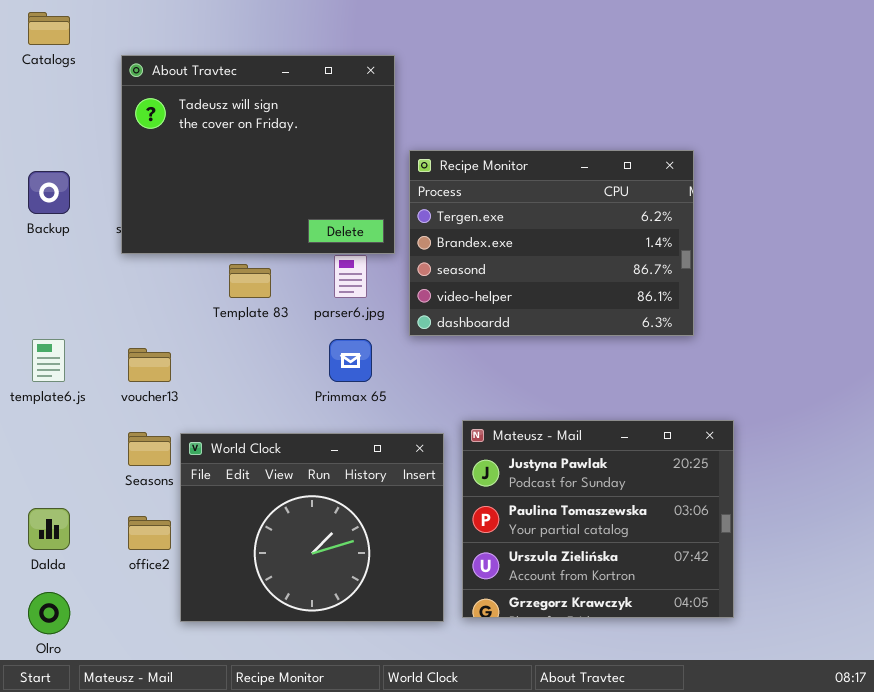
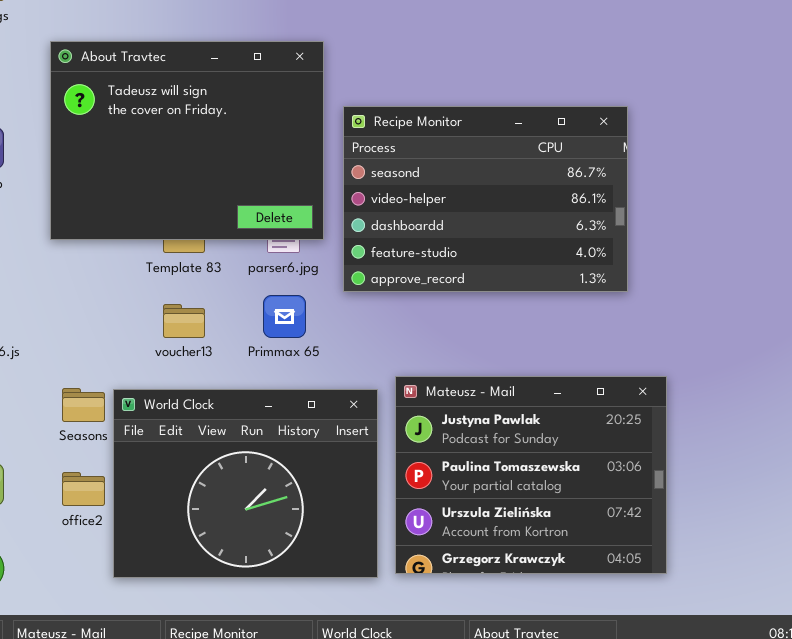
About Travtec: [121,55,395,254] -> [50,41,324,240], moved
Recipe Monitor: [409,150,694,336] -> [343,106,628,292], scrolled down 2 rows
voucher13: [128,348,171,382] -> [163,304,205,338], moved

